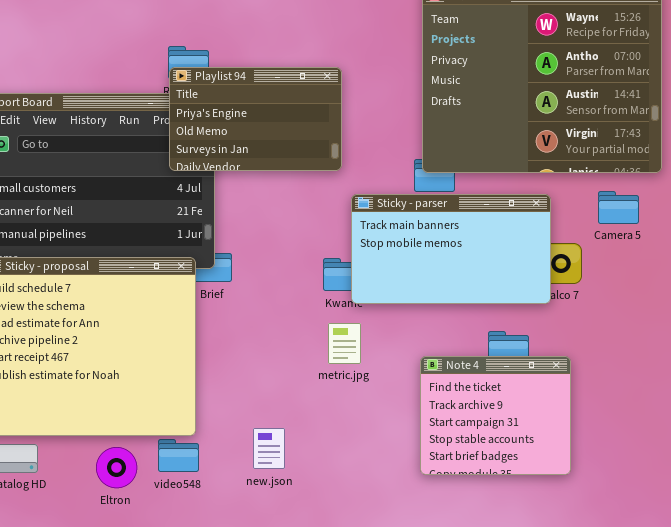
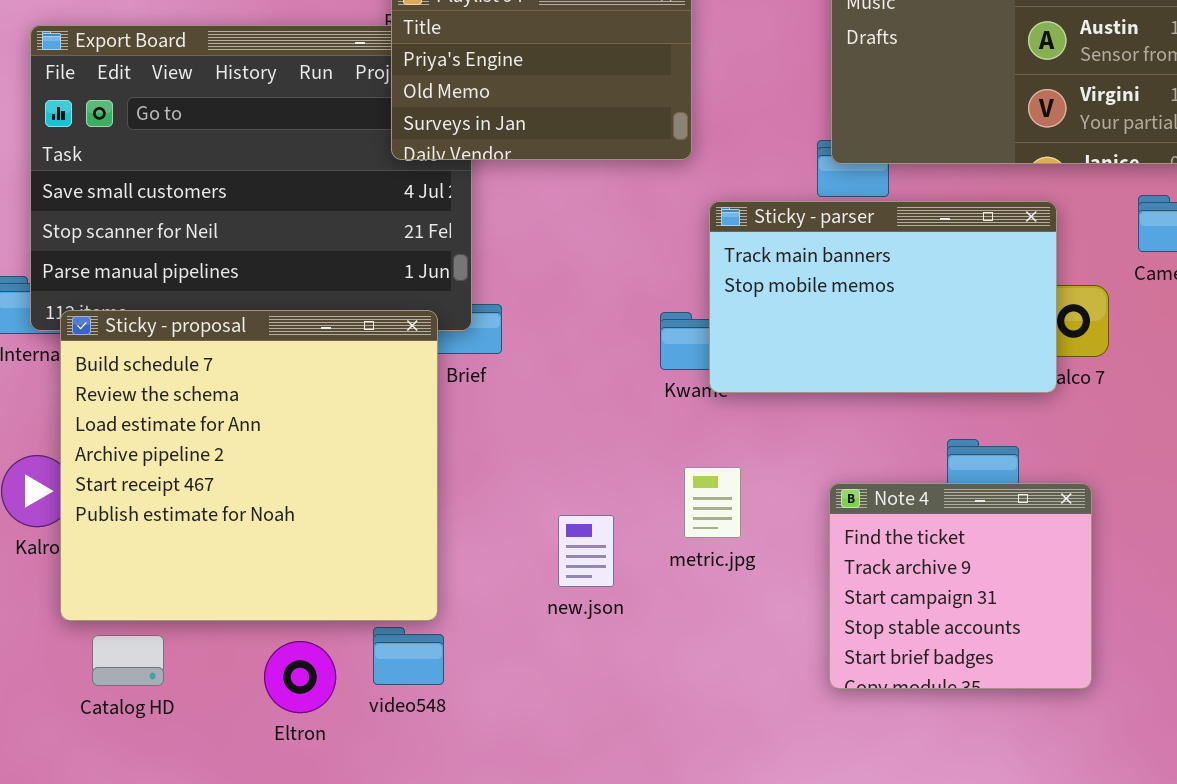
metric.jpg: [328,323,361,364] -> [684,467,741,538], moved
new.json: [253,428,285,469] -> [558,515,614,587], moved

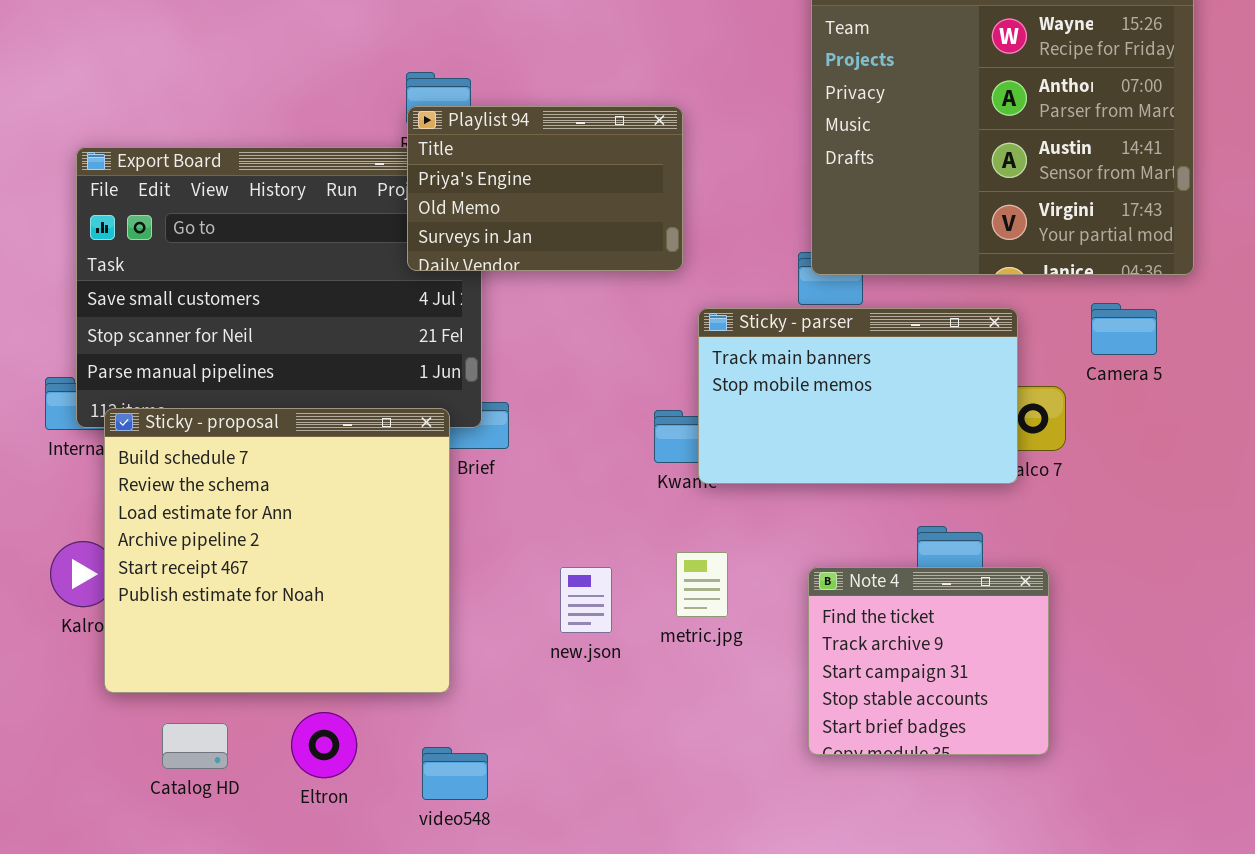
new.json: [558,515,614,587] -> [560,567,612,633], moved
video548: [373,627,444,685] -> [422,747,488,800], moved
Catalog HD: [92,635,164,686] -> [162,723,228,769], moved

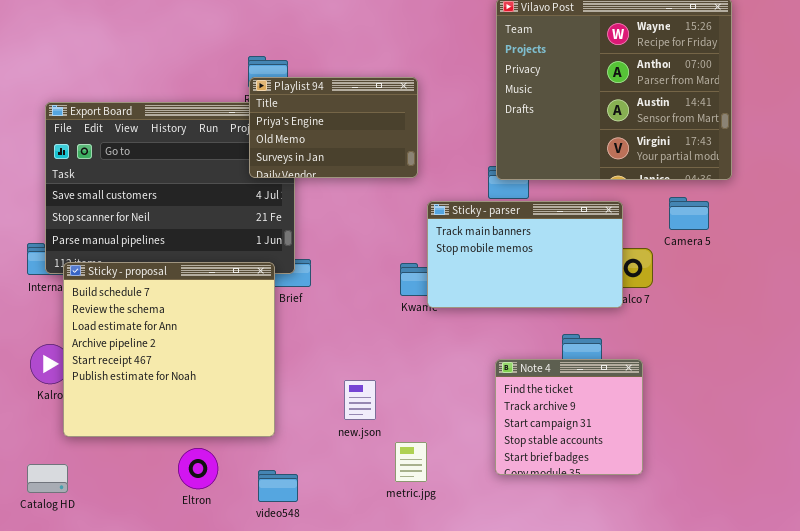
metric.jpg: [676,552,728,617] -> [395,442,427,482], moved
new.json: [560,567,612,633] -> [344,380,376,420], moved
Catalog HD: [162,723,228,769] -> [27,464,68,493], moved

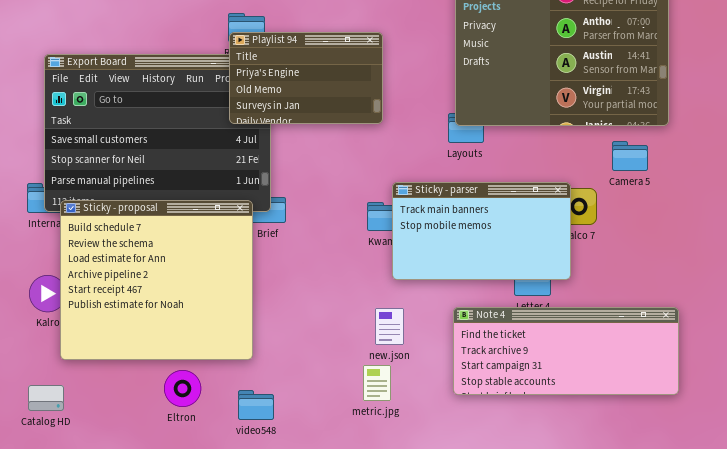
Sticky - parser: [427,201,623,308] -> [392,182,571,280], moved
Note 4: [495,359,643,475] -> [453,307,679,395], resized
new.json: [344,380,376,420] -> [375,308,404,345], moved

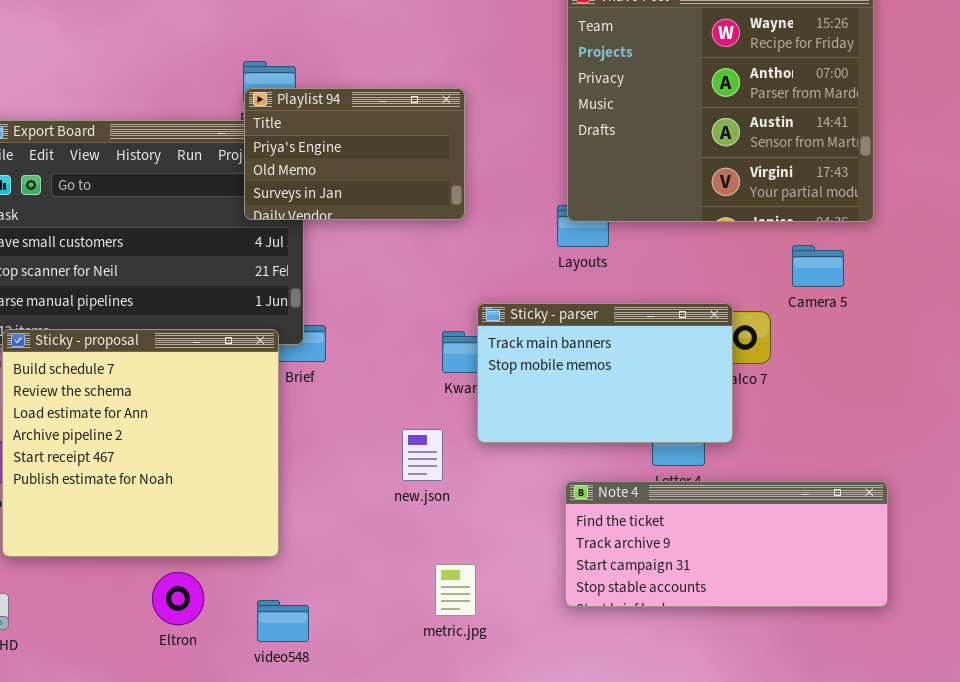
new.json: [375,308,404,345] -> [402,429,443,481], moved

